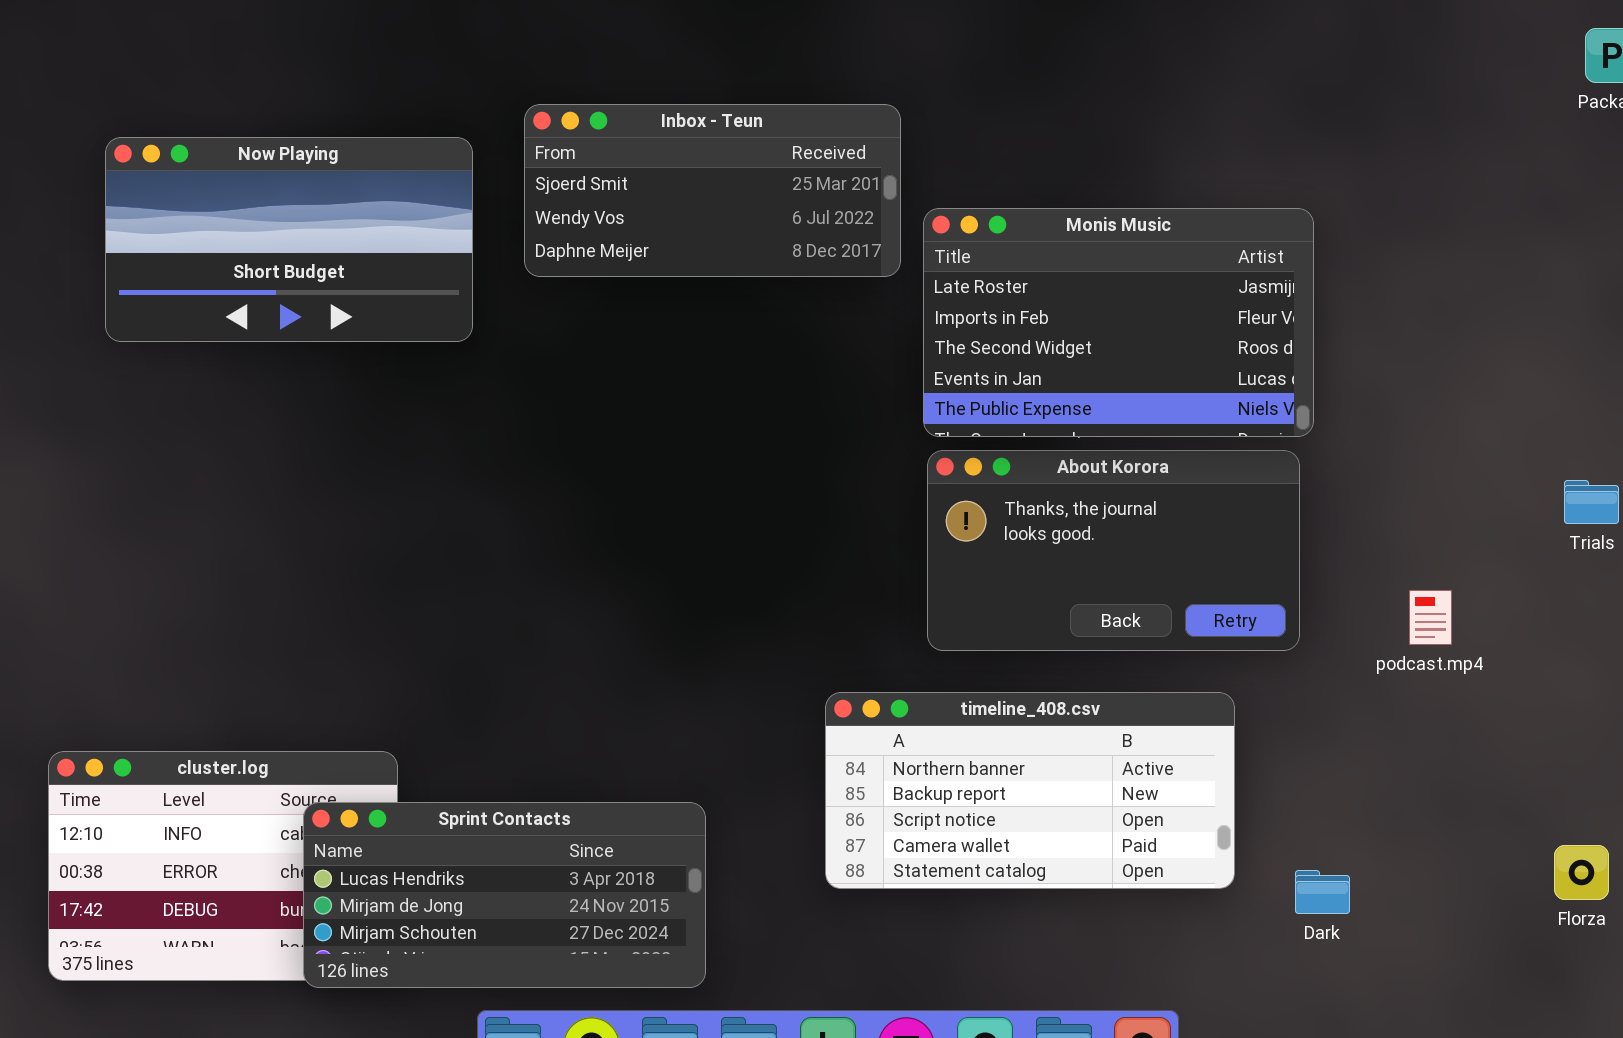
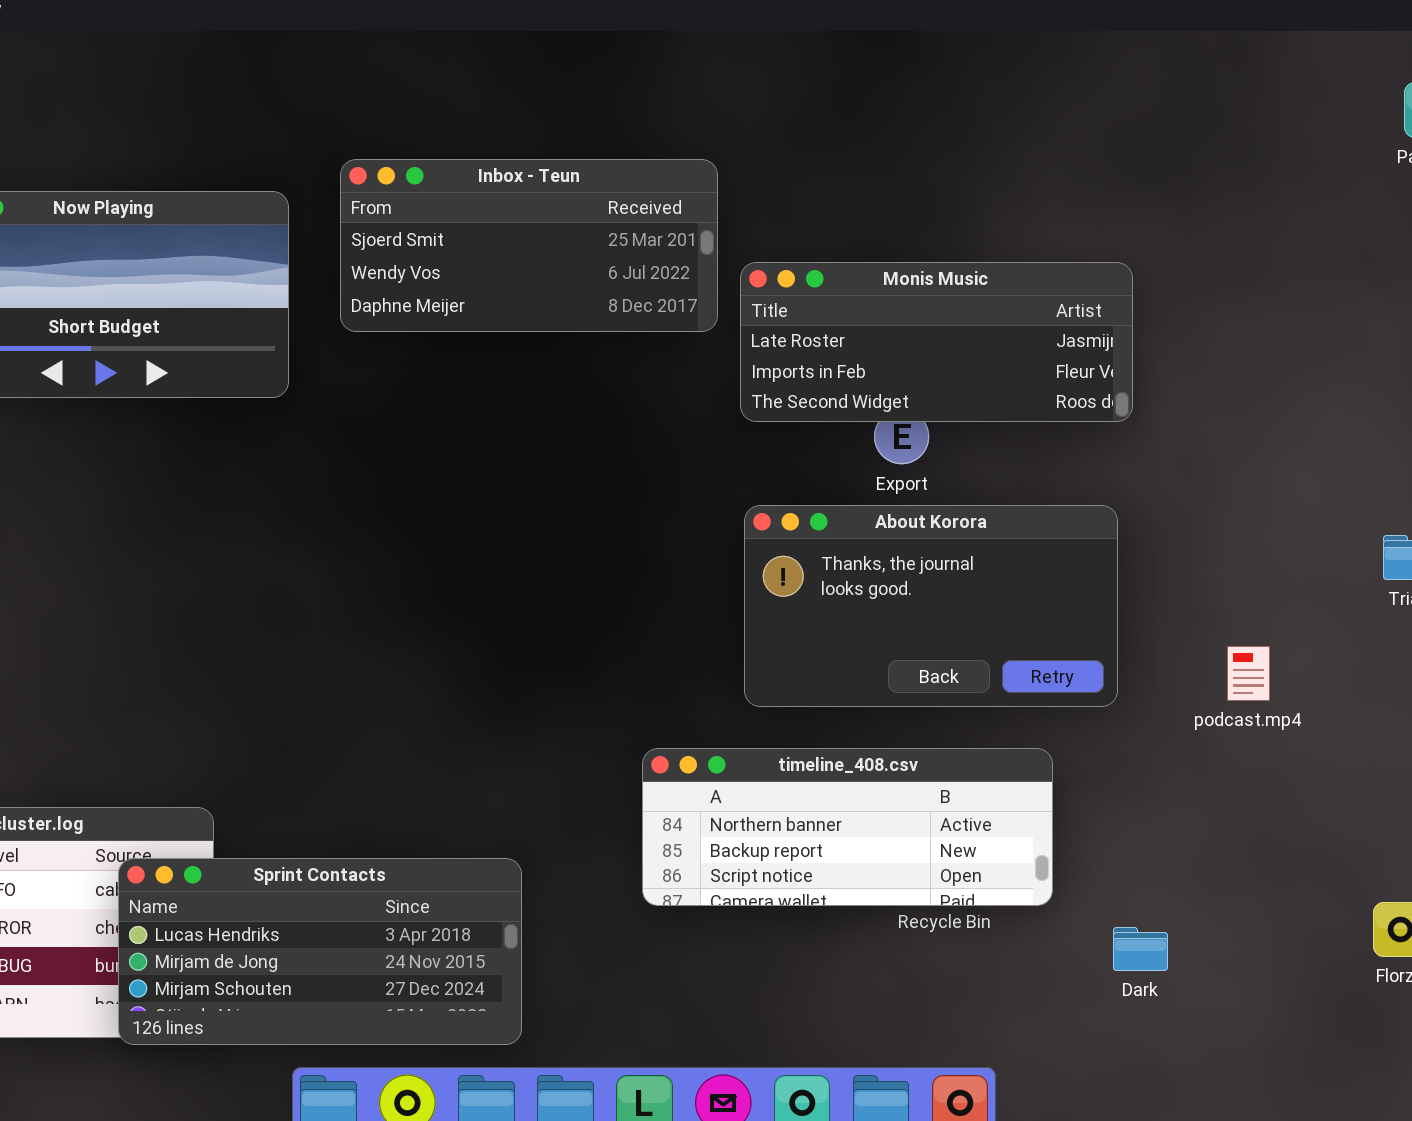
Monis Music: [923,208,1314,437] -> [740,262,1133,422], resized
timeline_408.csv: [825,692,1235,889] -> [642,748,1053,906], resized

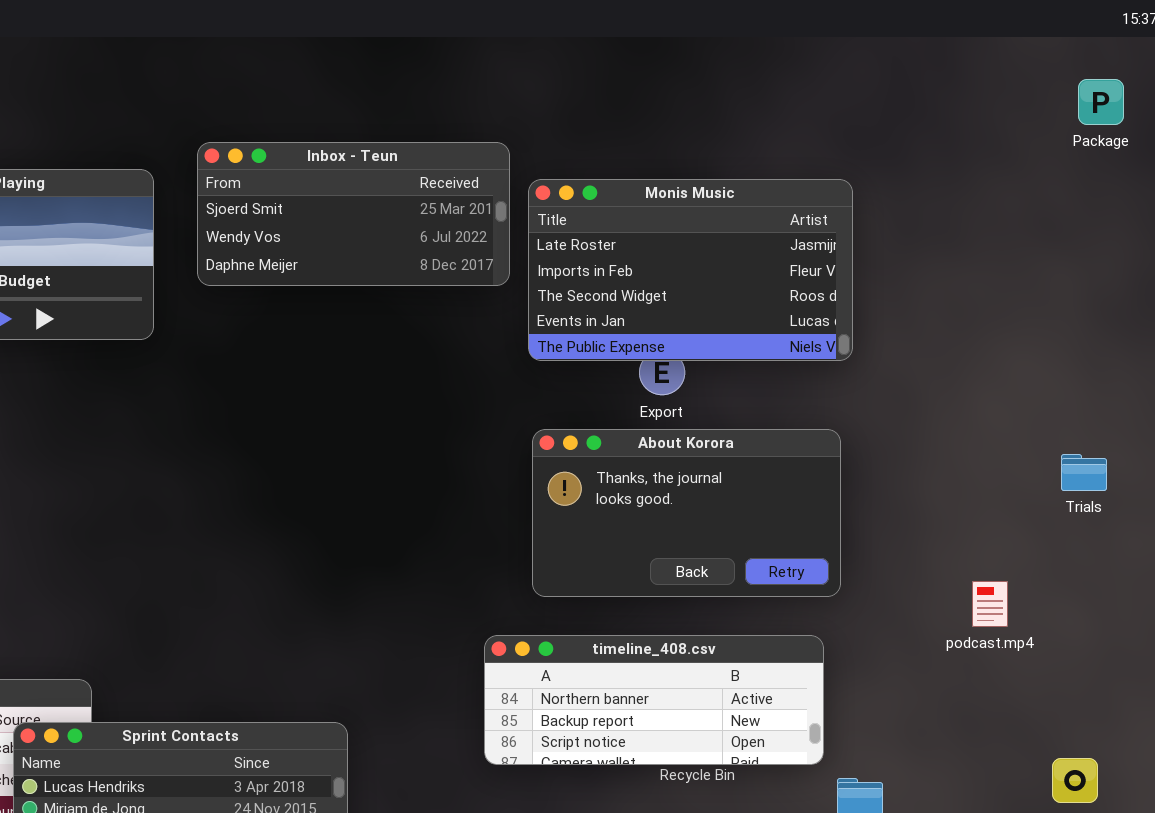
Monis Music: [740,262,1133,422] -> [528,179,853,361], resized
podcast.mp4: [1227,646,1270,701] -> [972,581,1008,627], moved
timeline_408.csv: [642,748,1053,906] -> [484,635,824,765], moved

